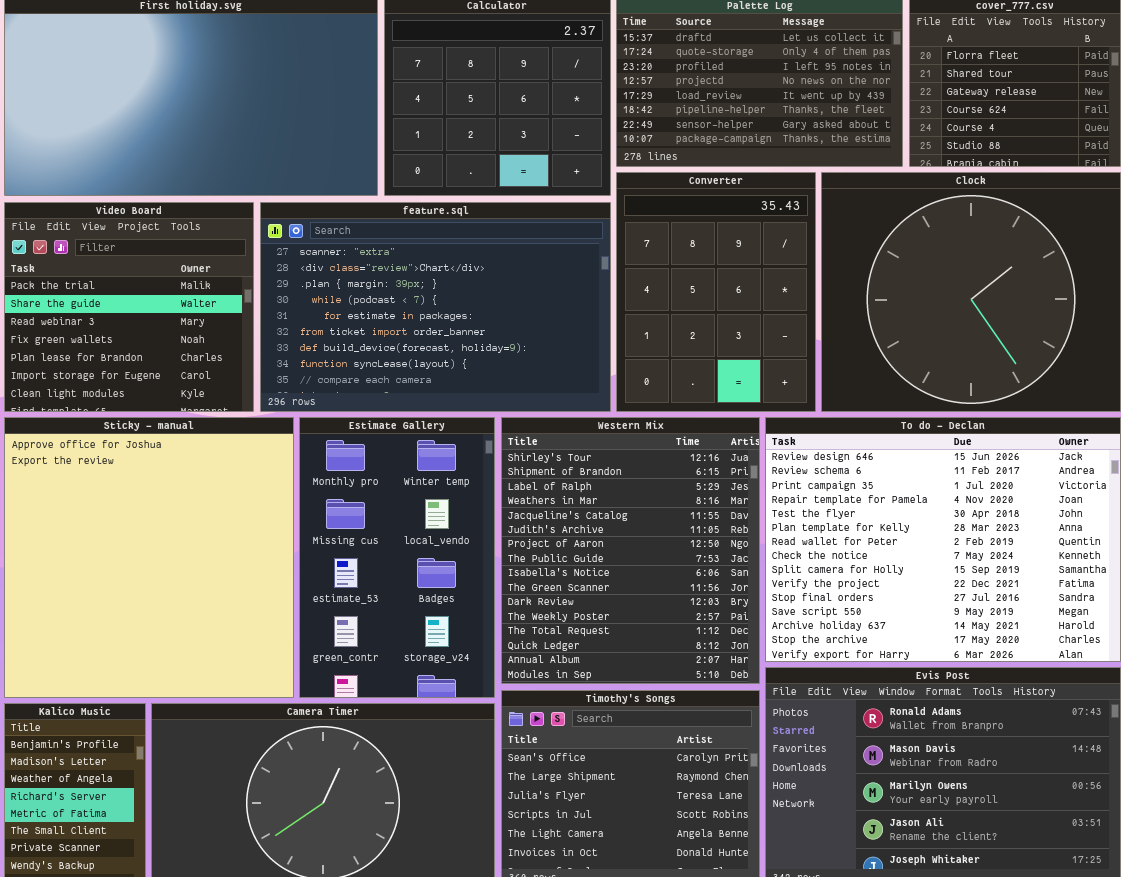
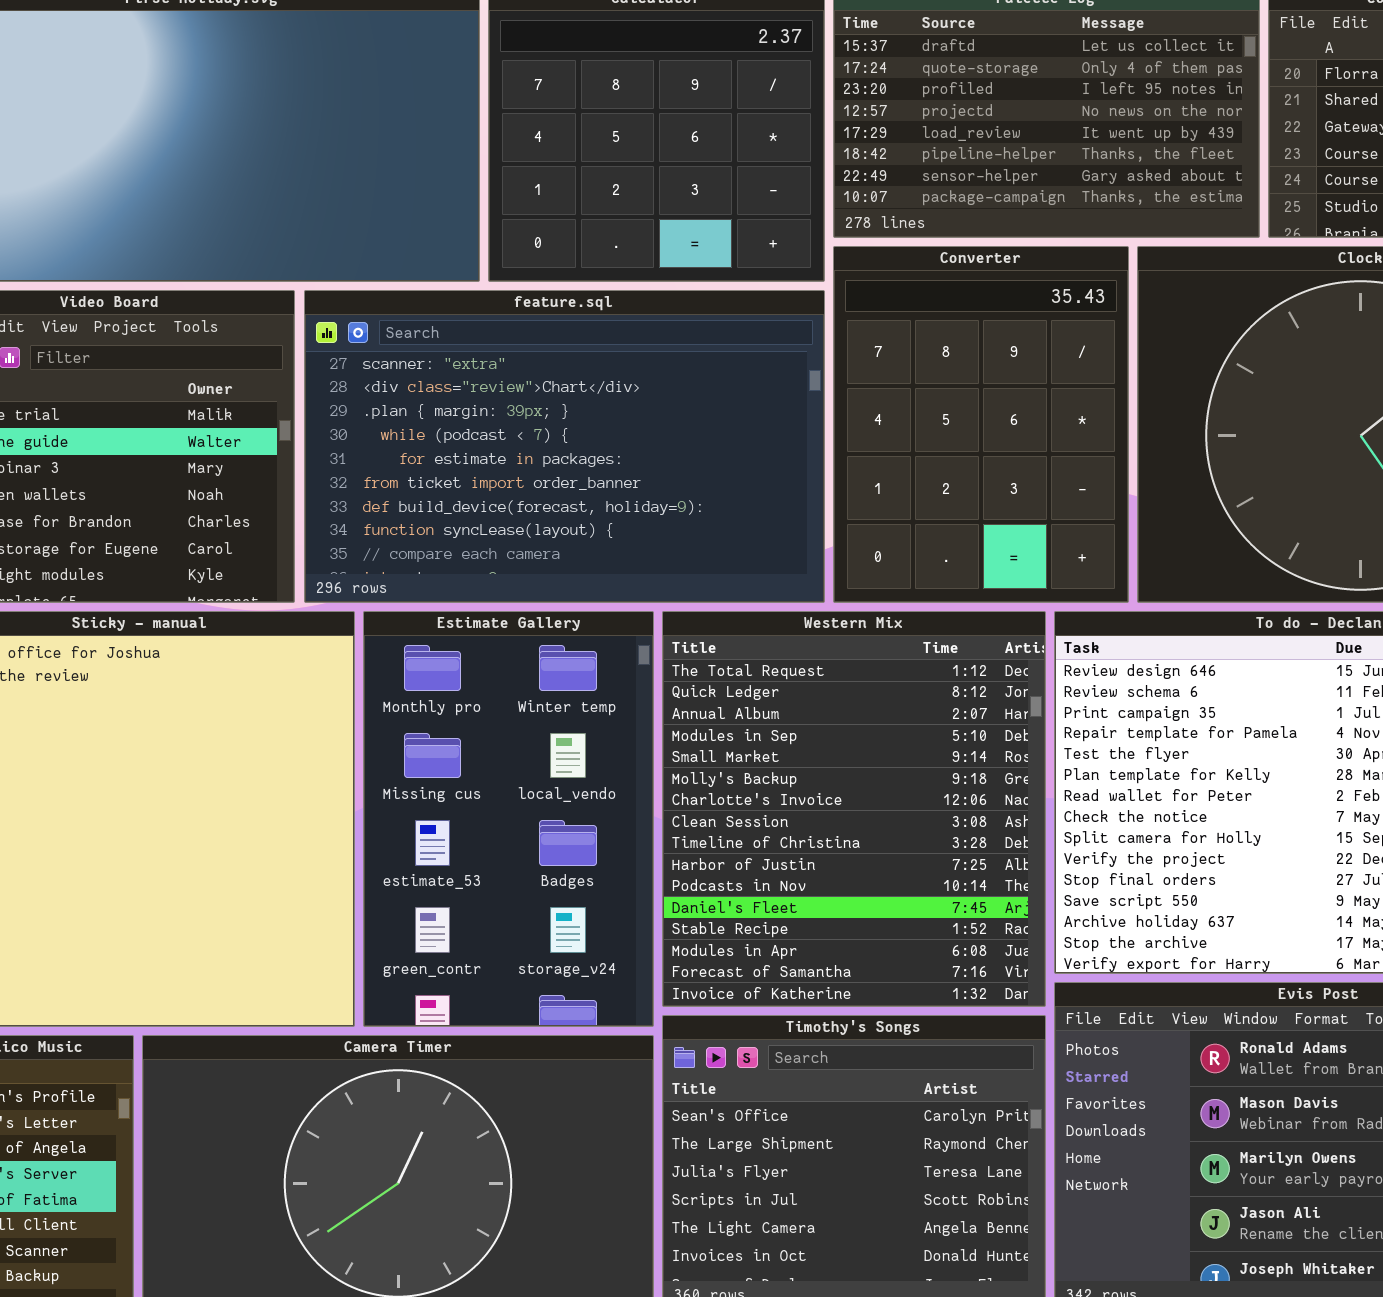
Western Mix: [501,417,760,684] -> [662,611,1046,1007], scrolled down 12 rows

